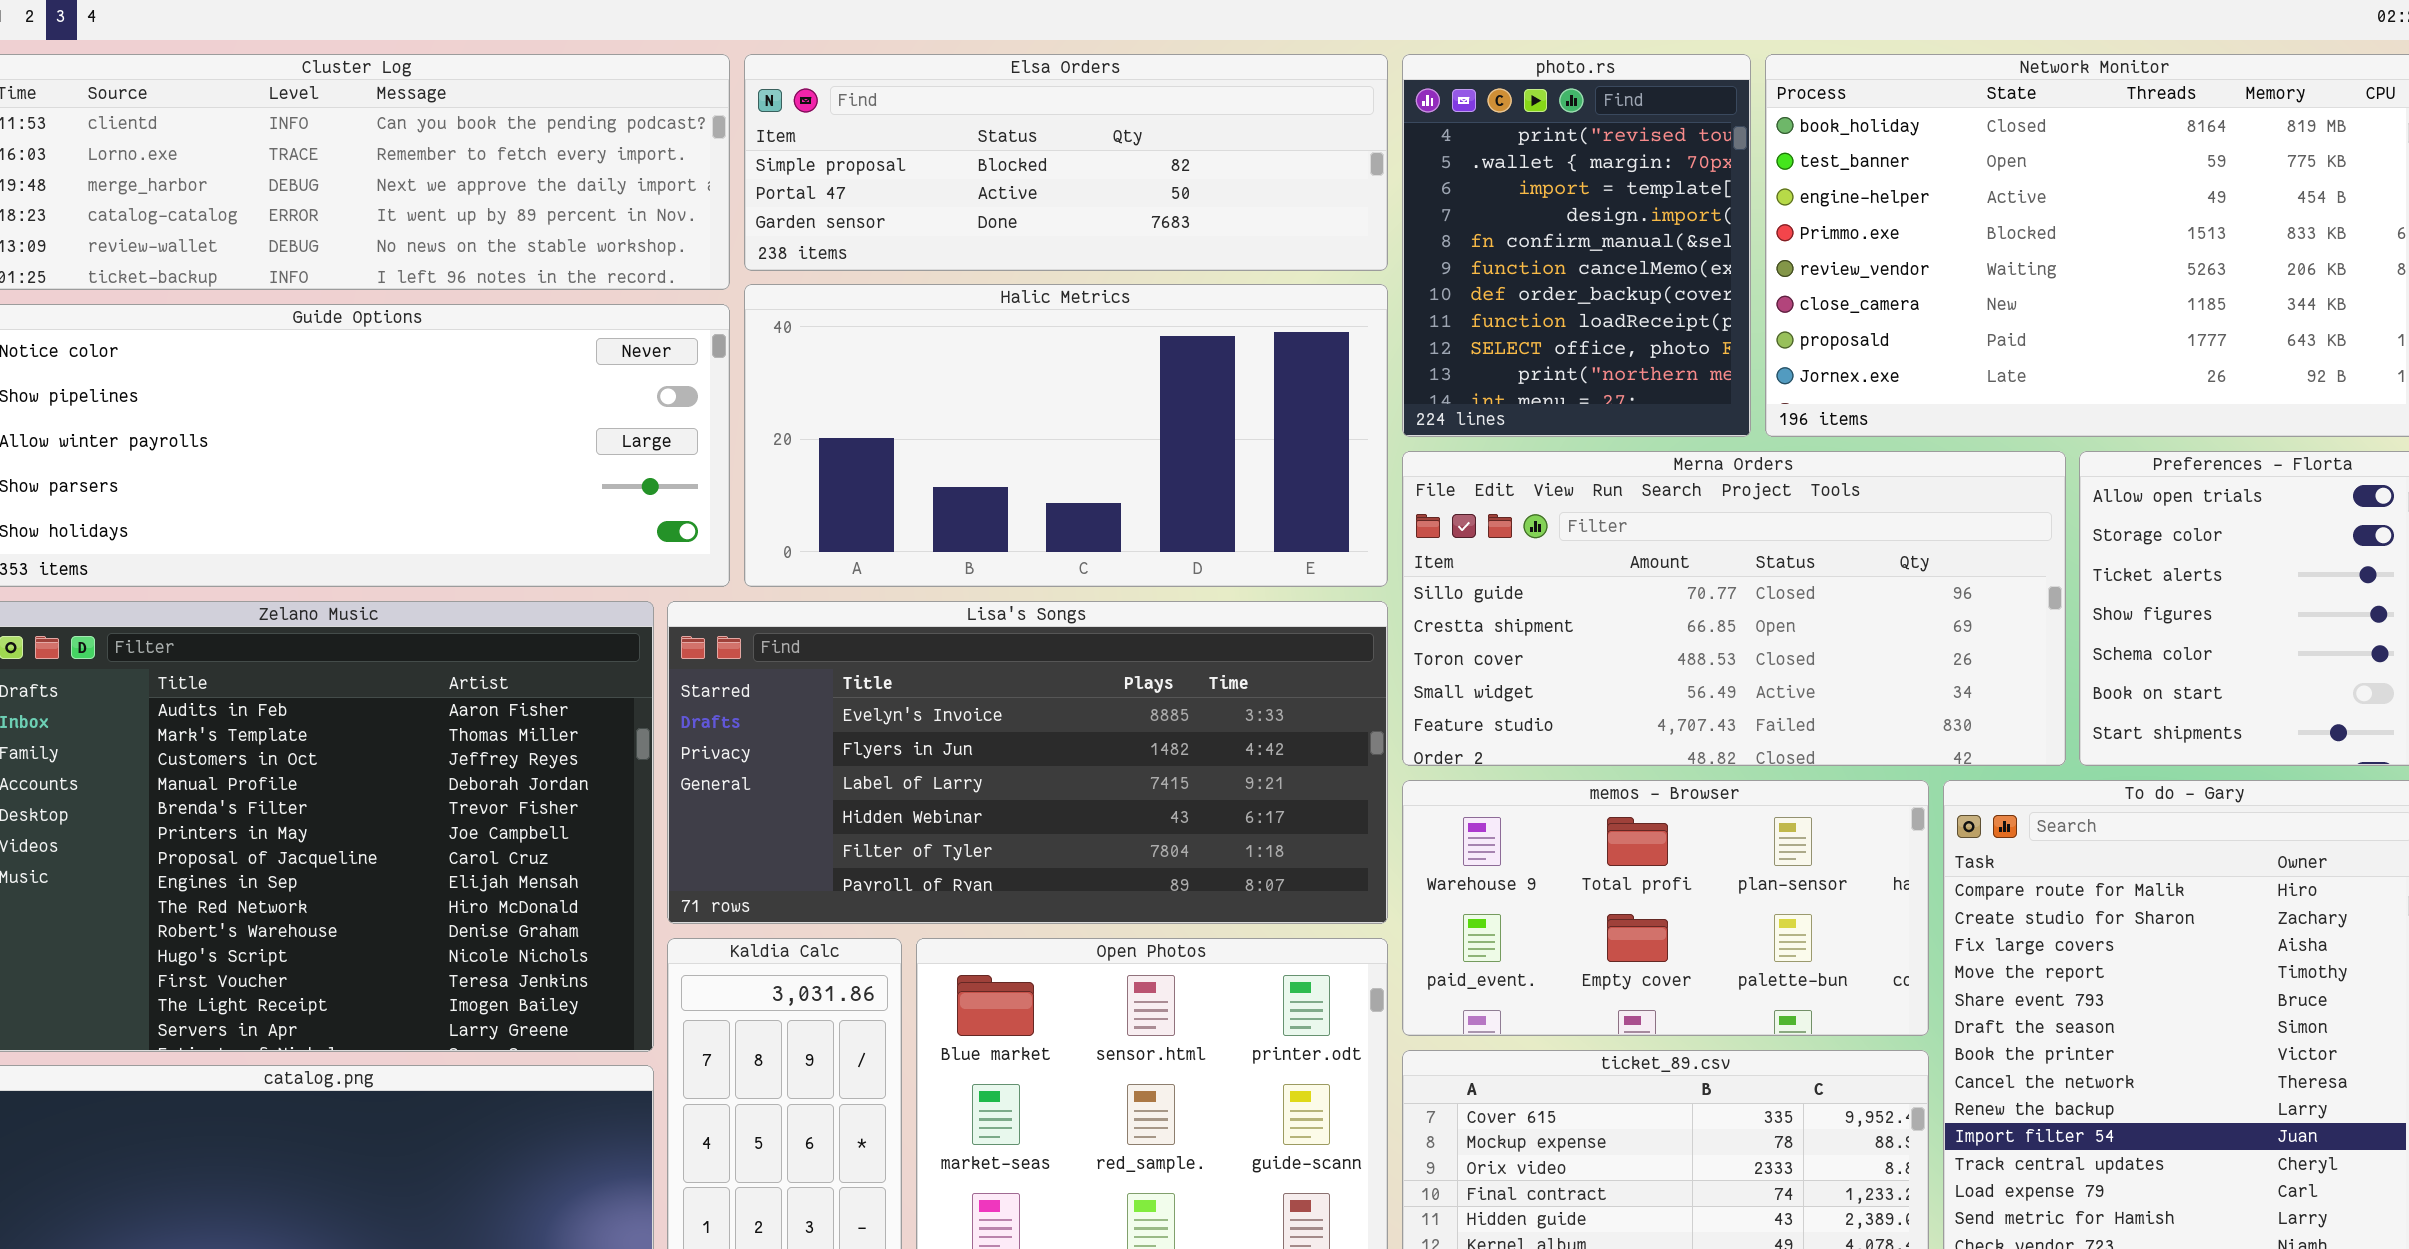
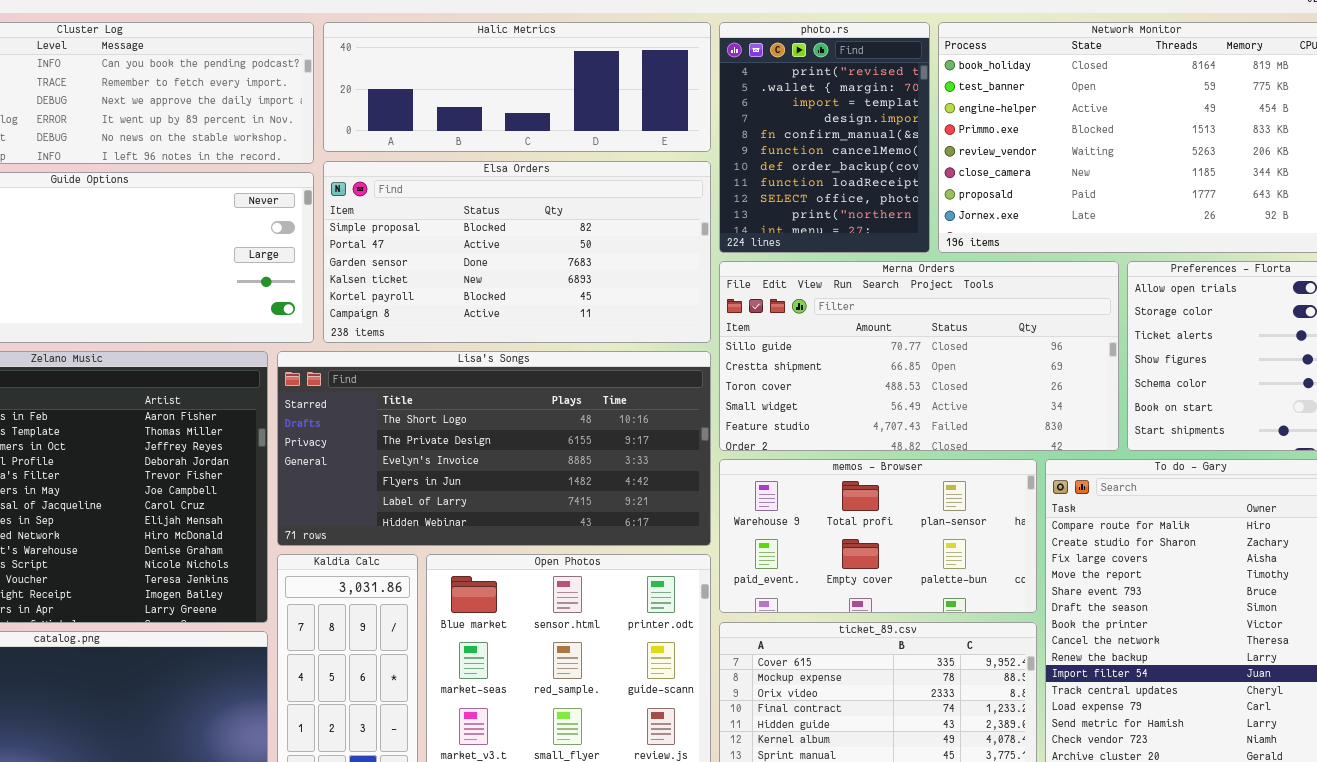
Elsa Orders: [744,54,1388,271] -> [323,161,711,343], moved, resized
Halic Metrics: [744,284,1388,587] -> [323,22,711,152], moved, resized
Lisa's Songs: [667,601,1388,924] -> [277,351,711,546], scrolled up 2 rows

